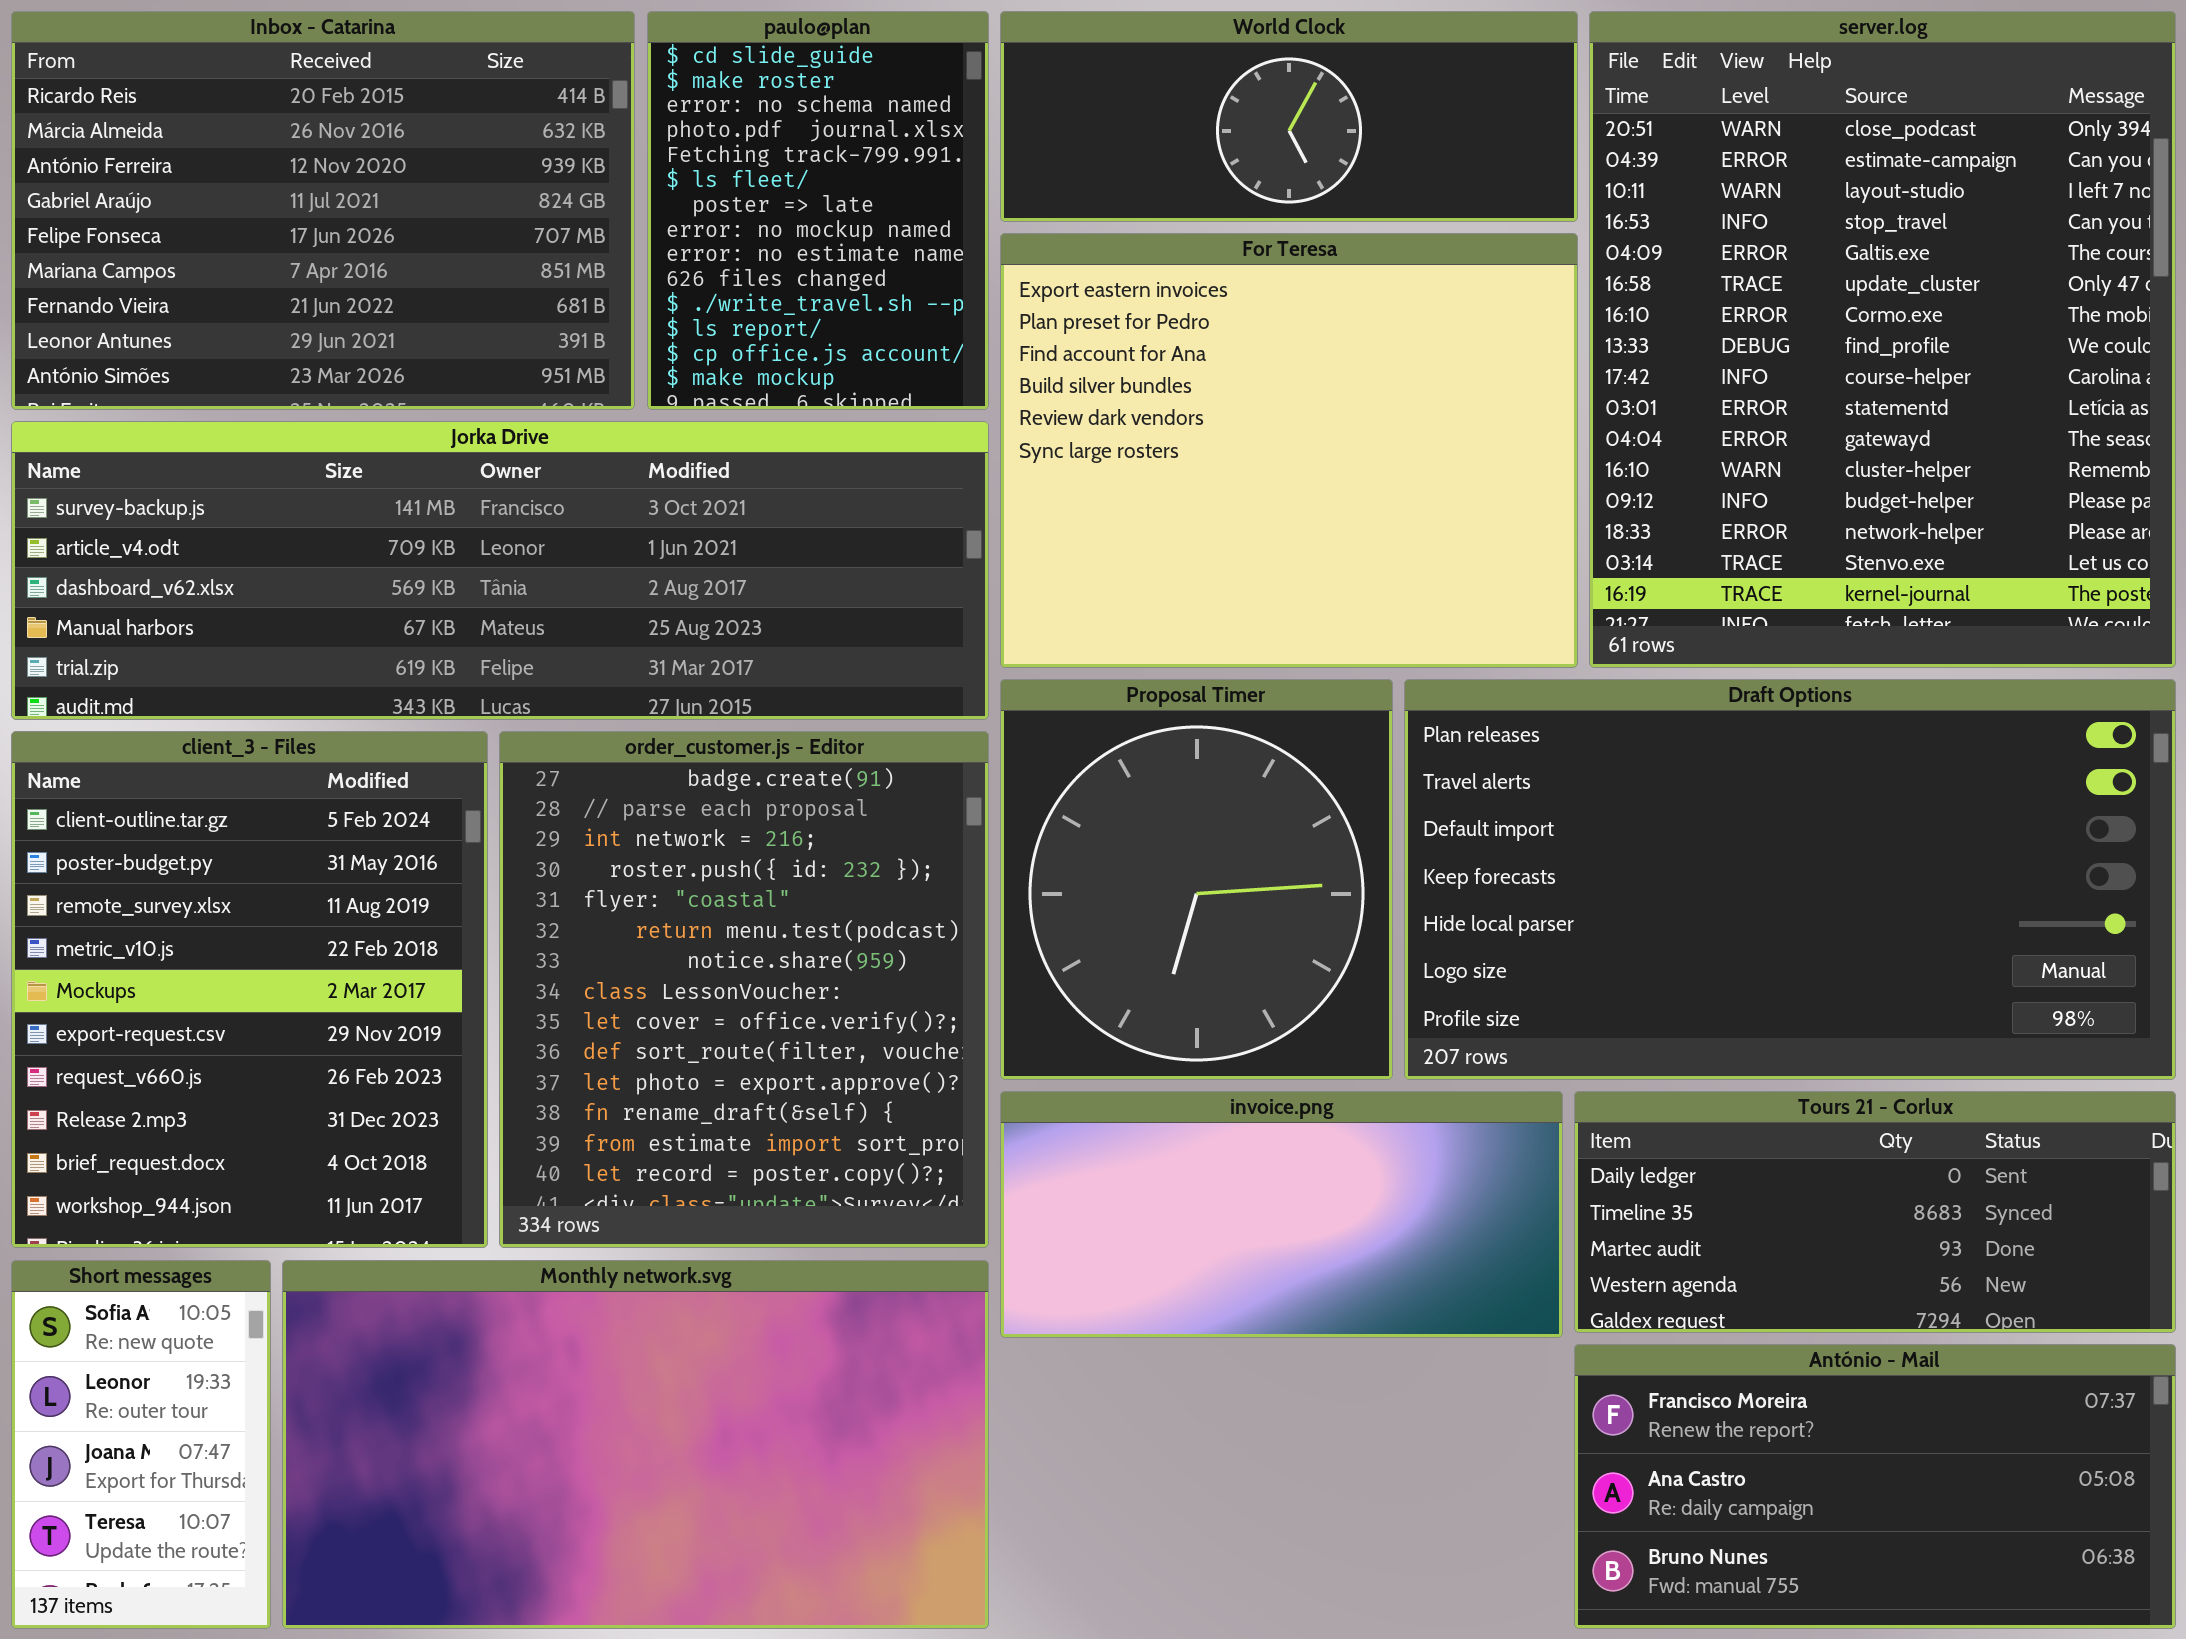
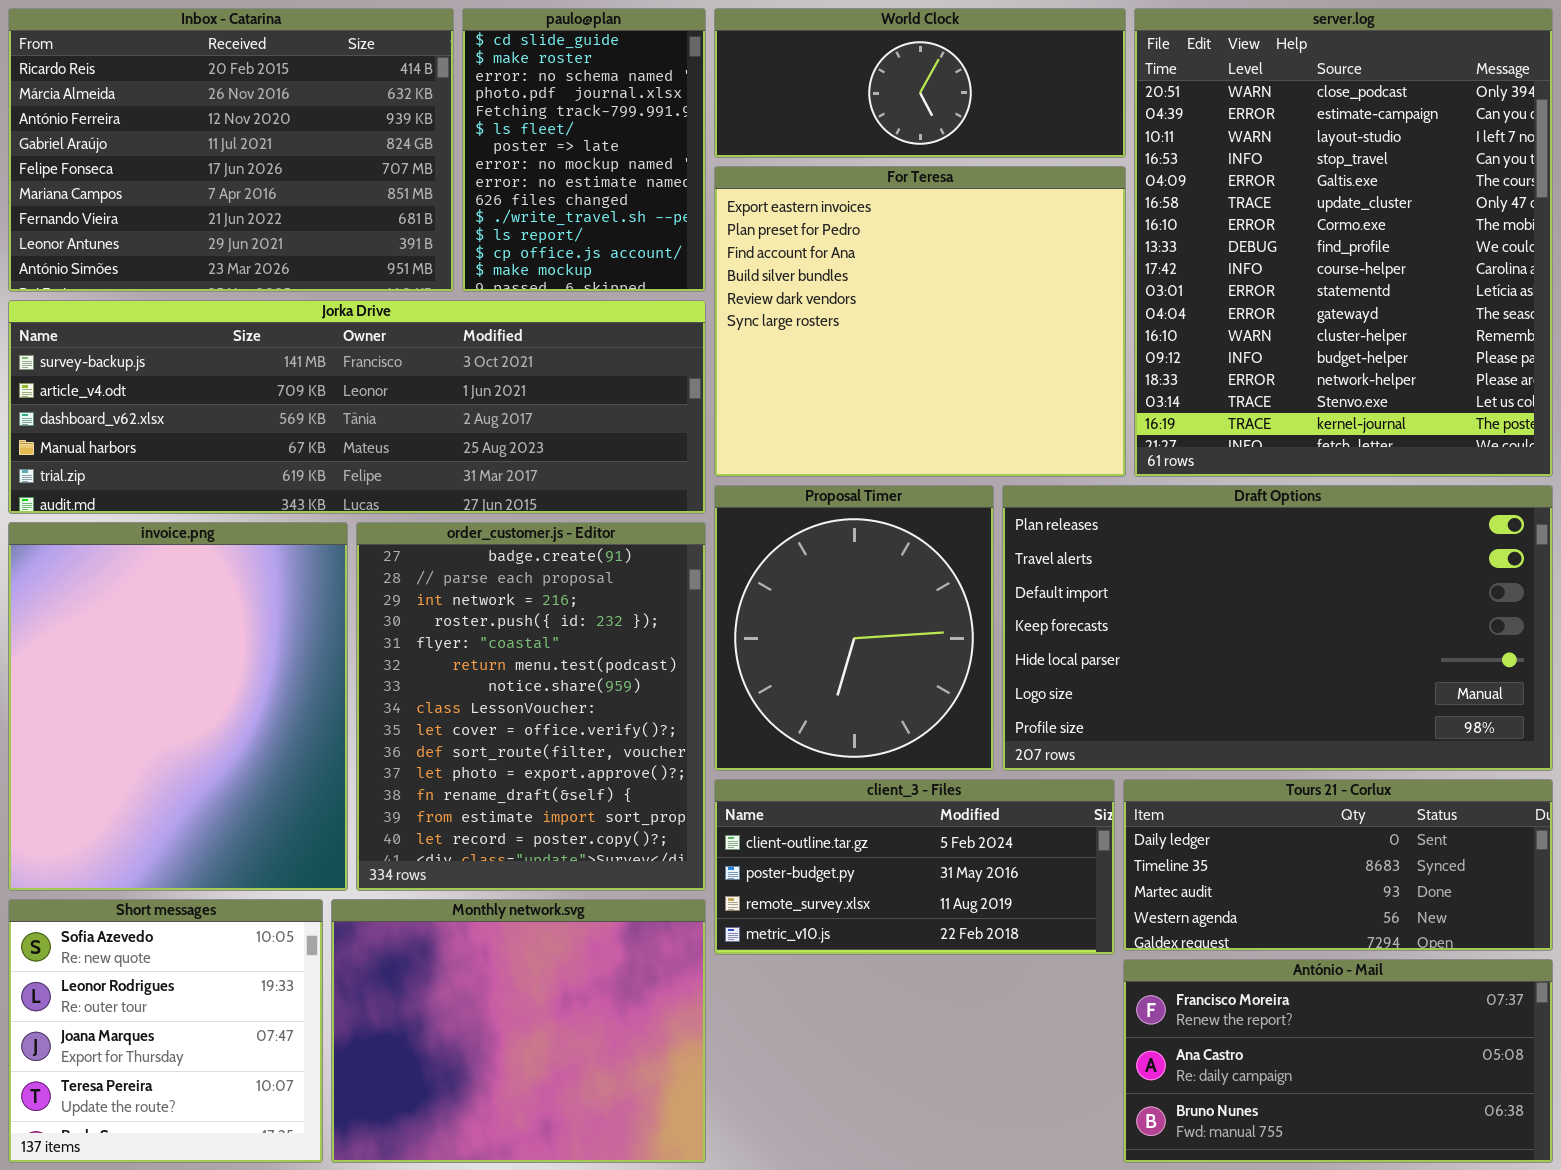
client_3 - Files: [11,731,488,1248] -> [714,779,1115,955], moved, resized
invoice.png: [1000,1091,1563,1338] -> [8,522,348,891], moved, resized
Short messages: [11,1260,271,1629] -> [8,899,323,1163], resized
Monthly network.svg: [282,1260,989,1629] -> [331,899,706,1163], resized

